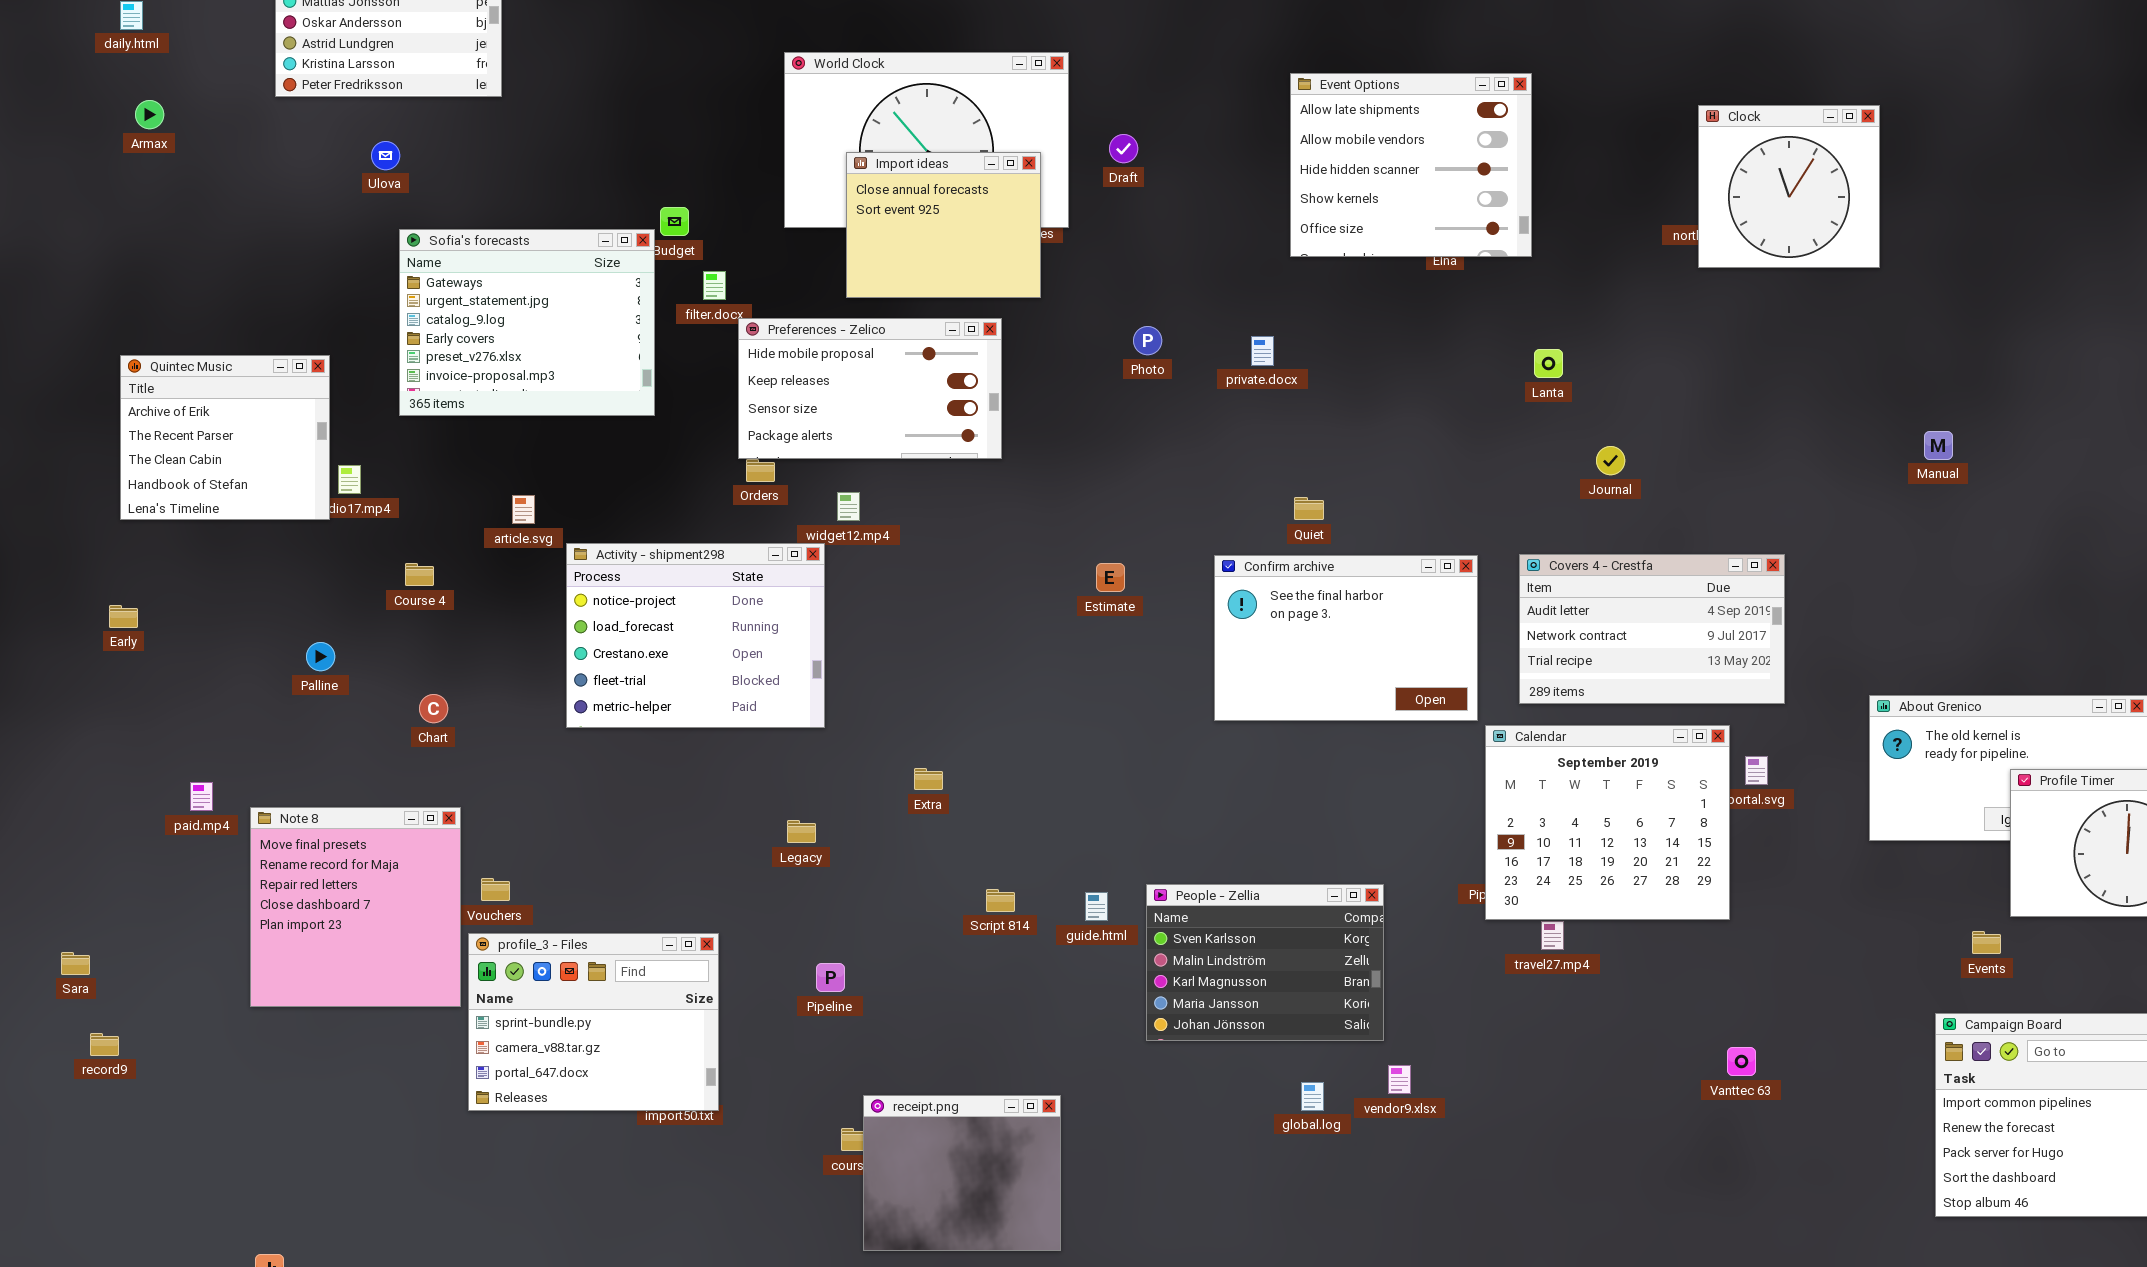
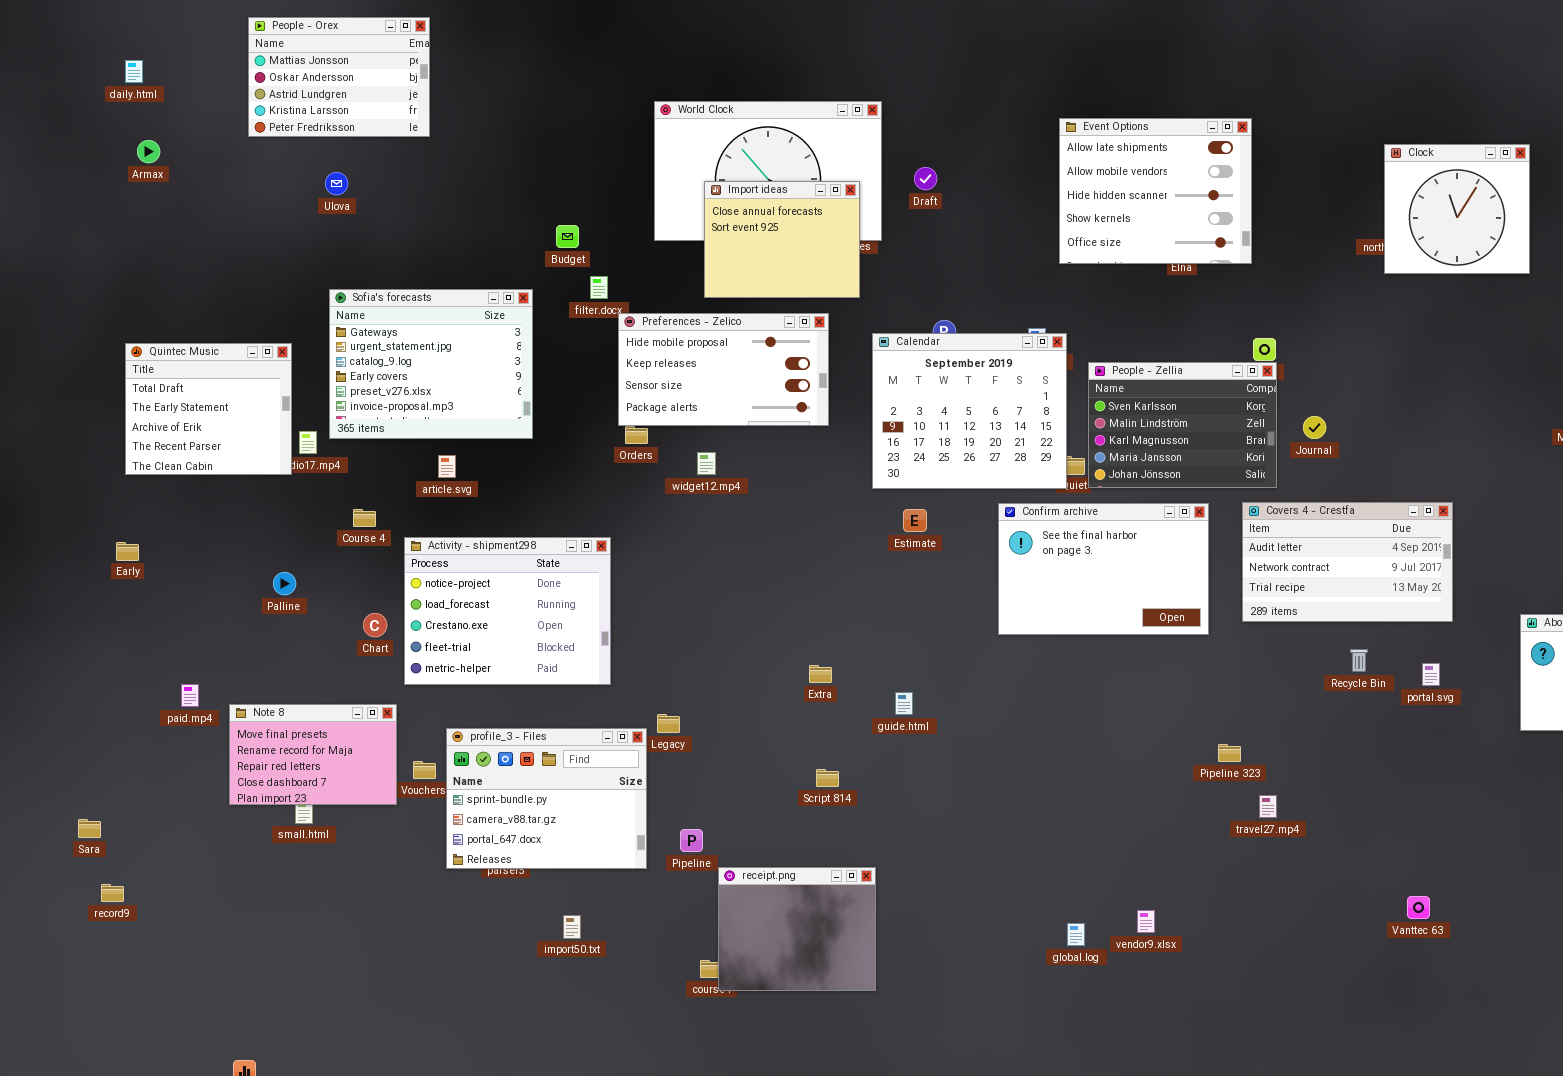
Sofia's forecasts: [399,229,655,416] -> [329,289,533,439], moved
Quintec Music: [120,355,330,520] -> [125,343,292,475], scrolled up 2 rows
Activity - shipment298: [566,543,825,728] -> [404,537,611,685], moved
Calendar: [1485,725,1730,920] -> [872,333,1067,489], moved
Extra: [914,768,943,790] -> [809,665,832,683], moved
Note 8: [250,807,461,1007] -> [229,704,397,805], resized
People - Zellia: [1146,884,1384,1041] -> [1088,362,1277,488], moved
guide.html: [1085,892,1108,921] -> [895,692,913,715], moved
profile_3 - Files: [468,933,719,1111] -> [446,728,647,869], moved
receipt.png: [863,1095,1061,1251] -> [718,867,876,991], moved

